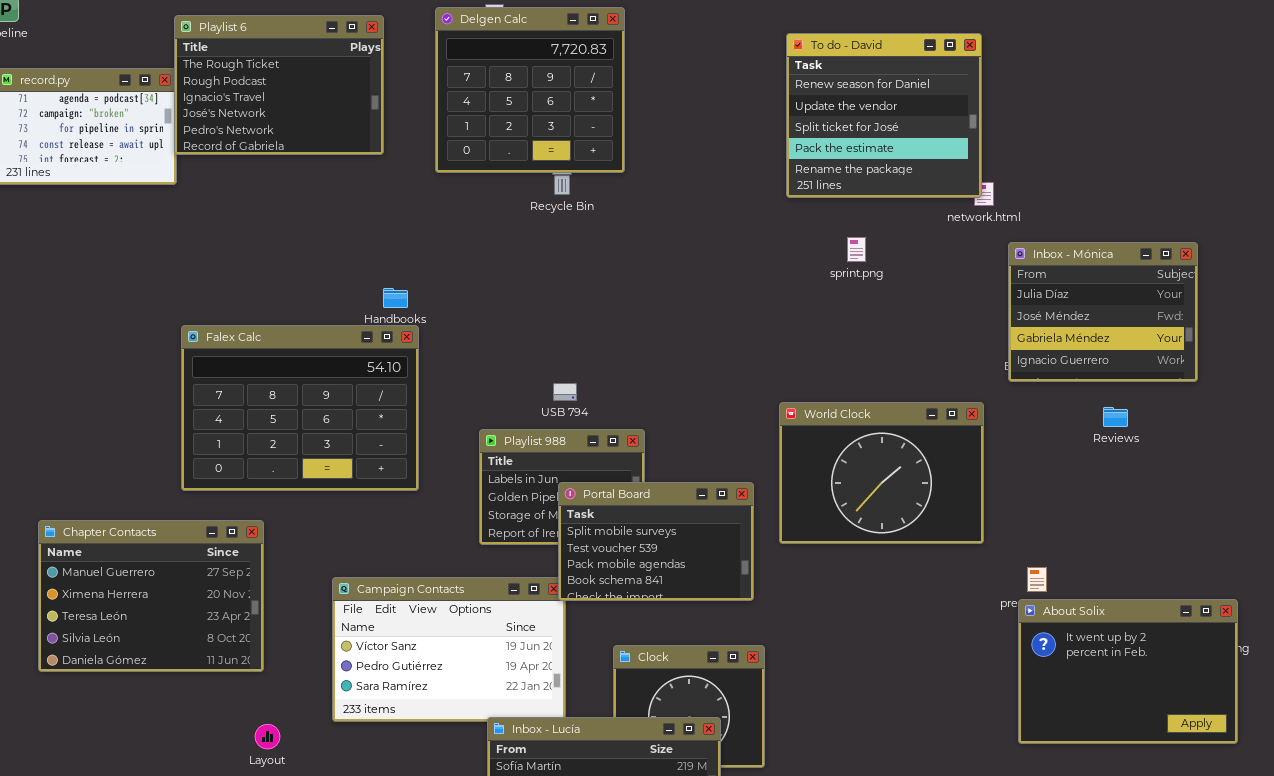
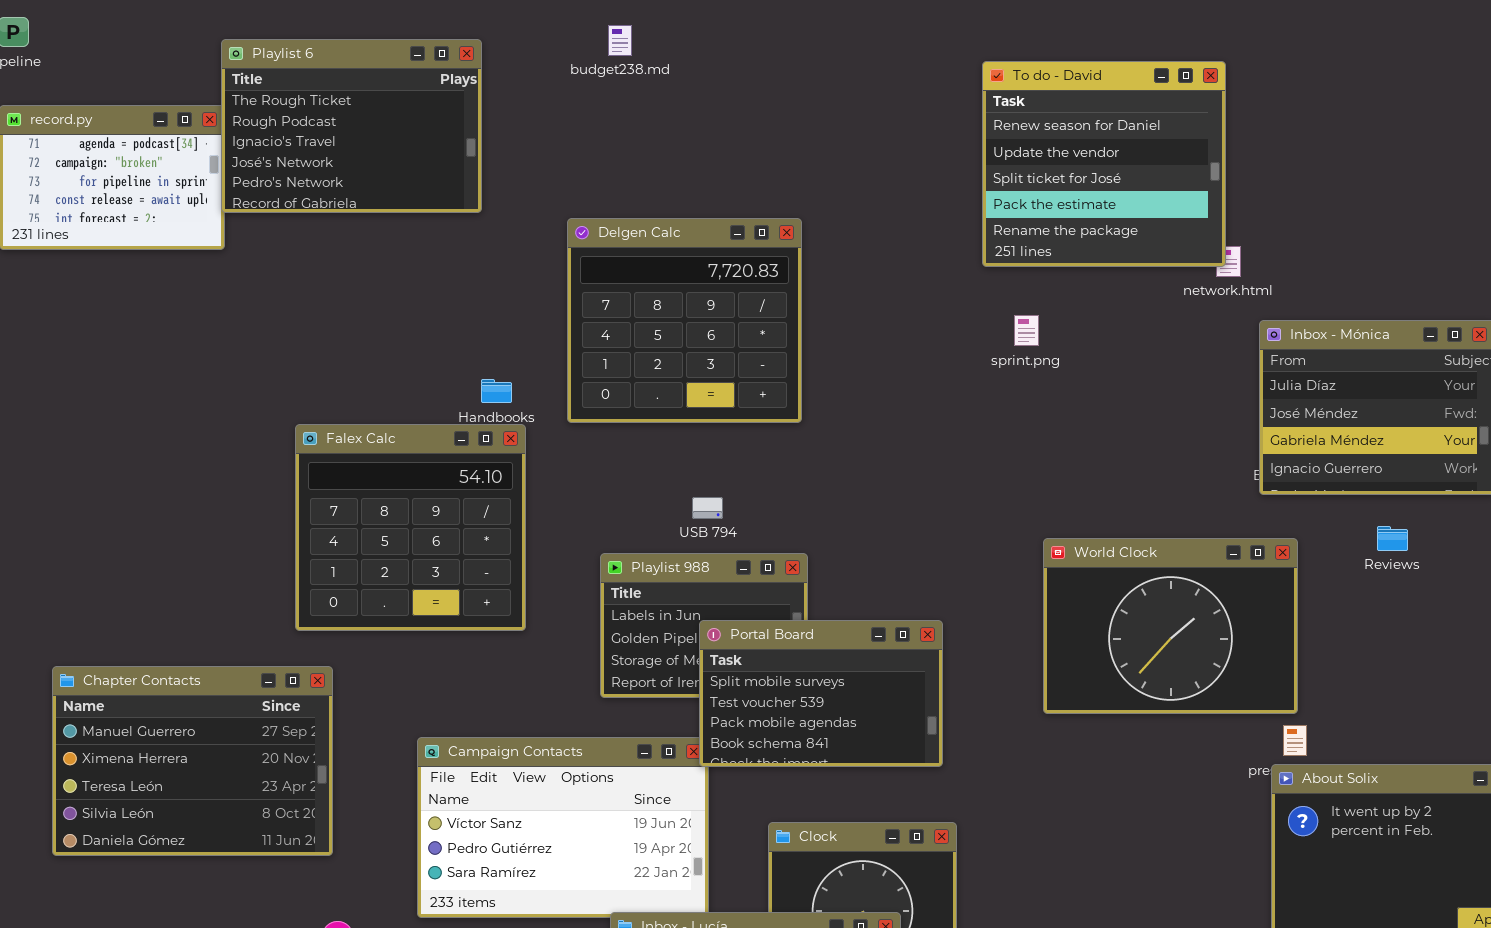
Delgen Calc: [435,7,625,173] -> [567,218,802,423], moved
sprint.png: [847,237,866,262] -> [1014,315,1039,346], moved
Falex Calc: [181,325,419,491] -> [295,424,526,631], resized
World Clock: [779,402,984,544] -> [1043,538,1298,714], moved

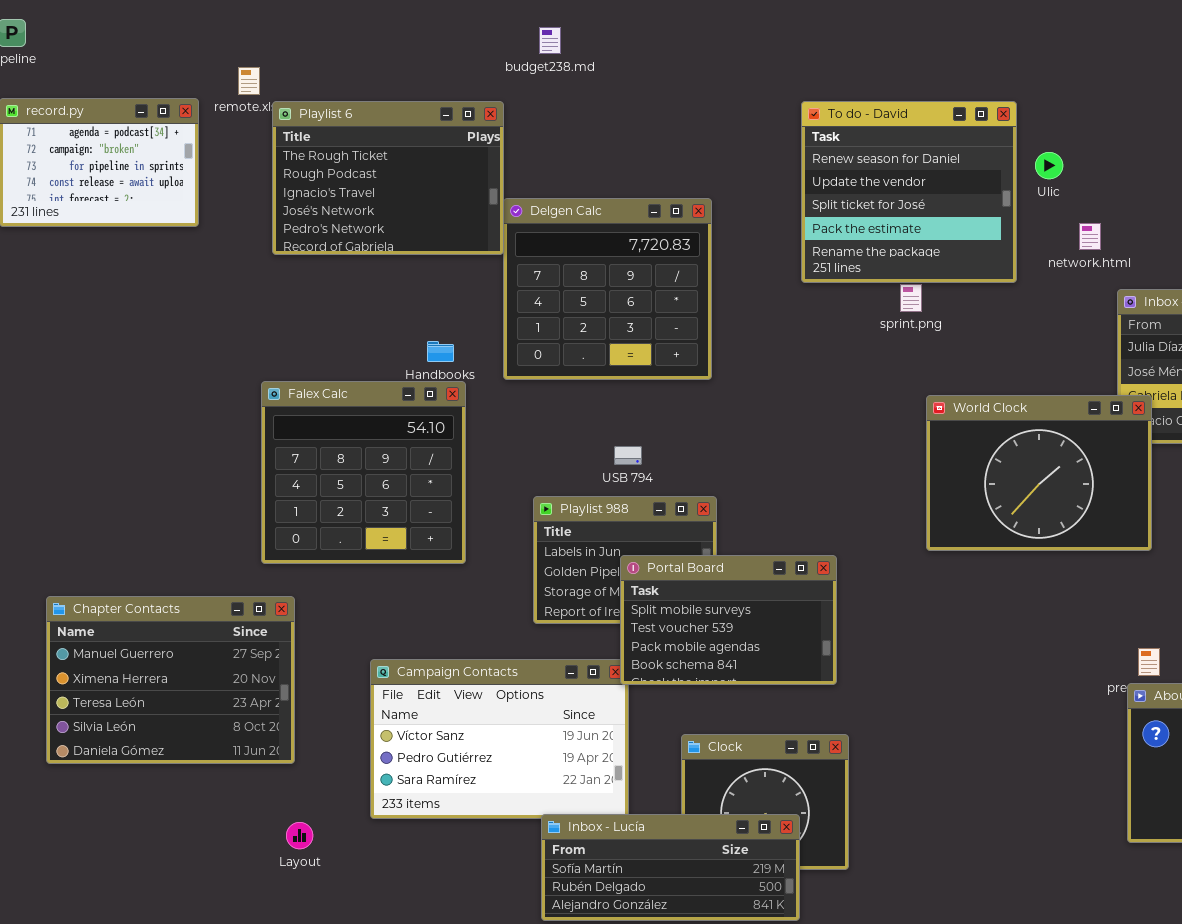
Playlist 6: [221,39,482,213] -> [272,101,504,255], moved
To do - David: [982,61,1226,267] -> [801,101,1017,283], moved
World Clock: [1043,538,1298,714] -> [926,395,1152,551], moved

